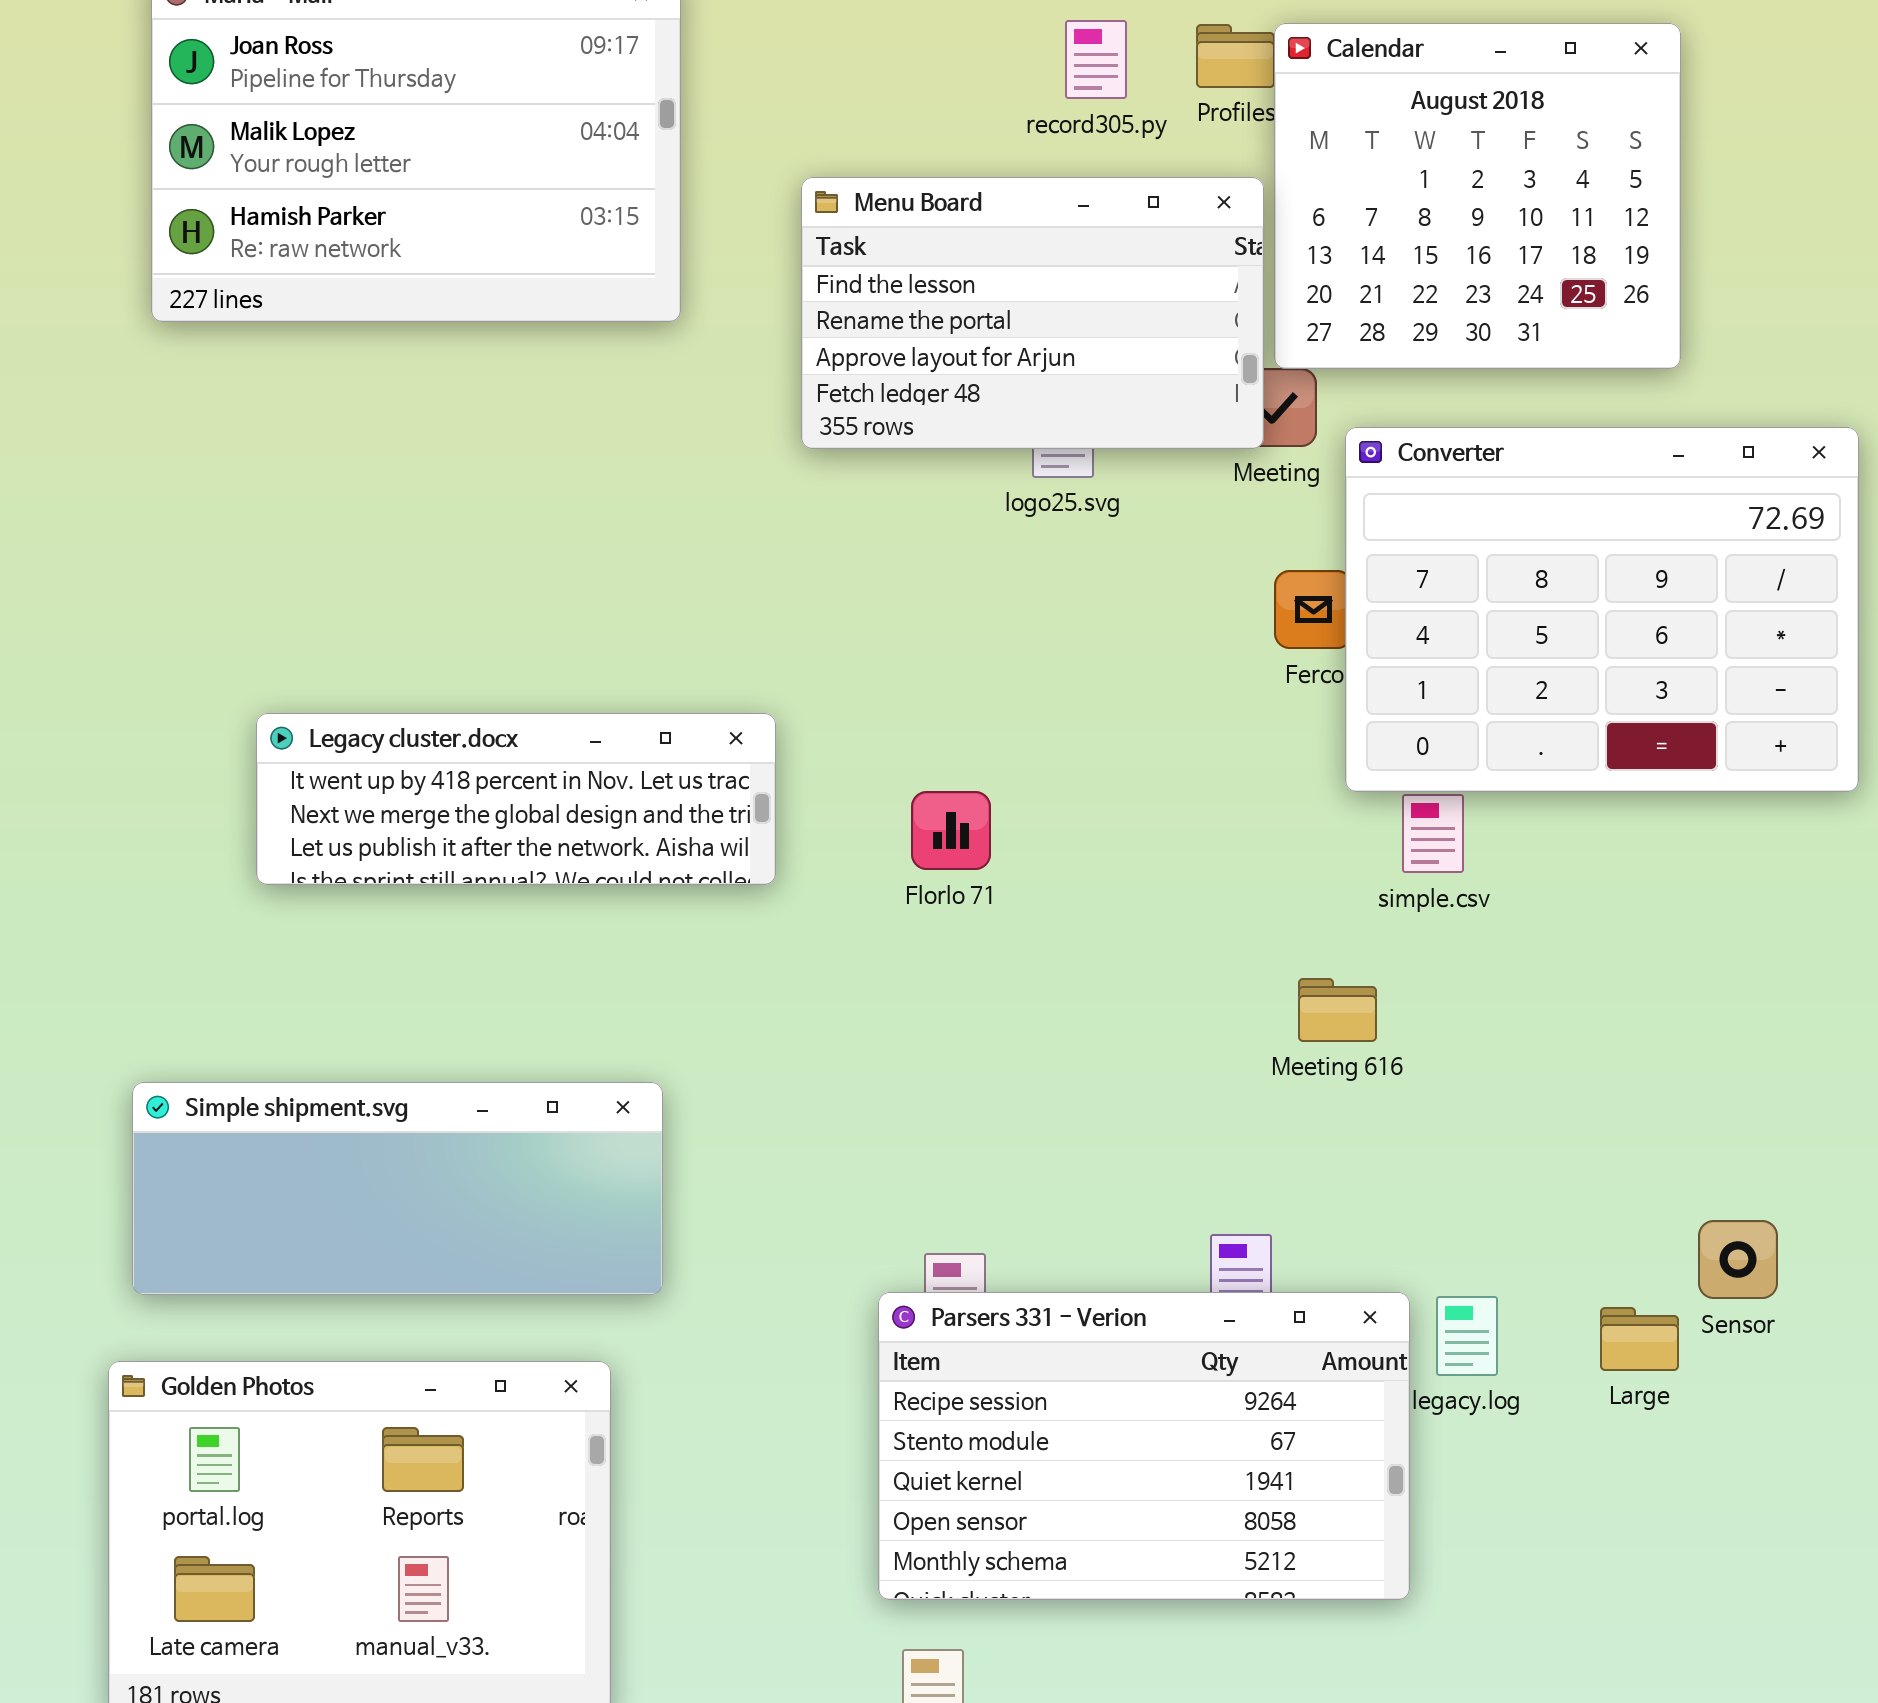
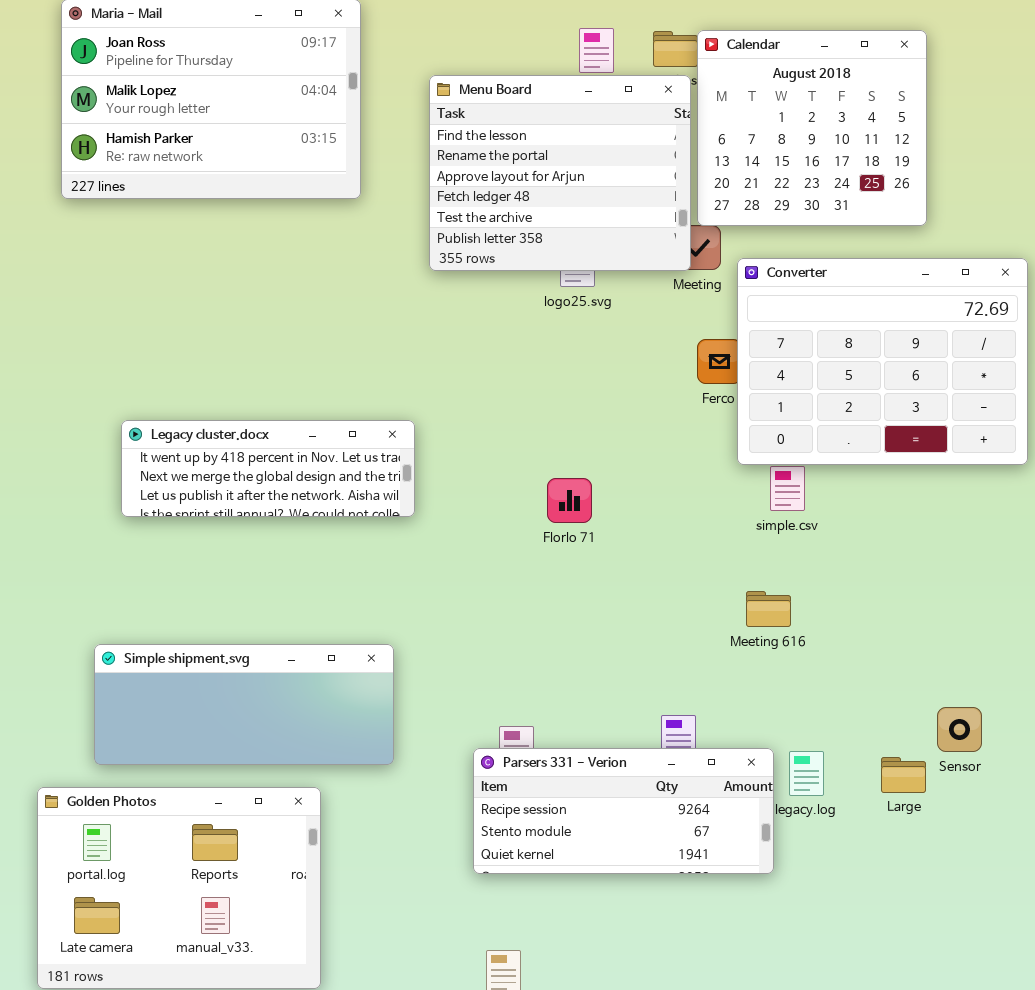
Menu Board: [801,177,1264,449] -> [429,75,691,271], resized
Florlo 71: [911,791,991,870] -> [547,478,592,523], moved
Meeting 616: [1298,978,1377,1042] -> [746,591,791,627], moved
Simple shipment.svg: [132,1082,663,1295] -> [94,644,394,765], moved
Parsers 331 - Verion: [878,1292,1410,1600] -> [473,748,774,874], resized

